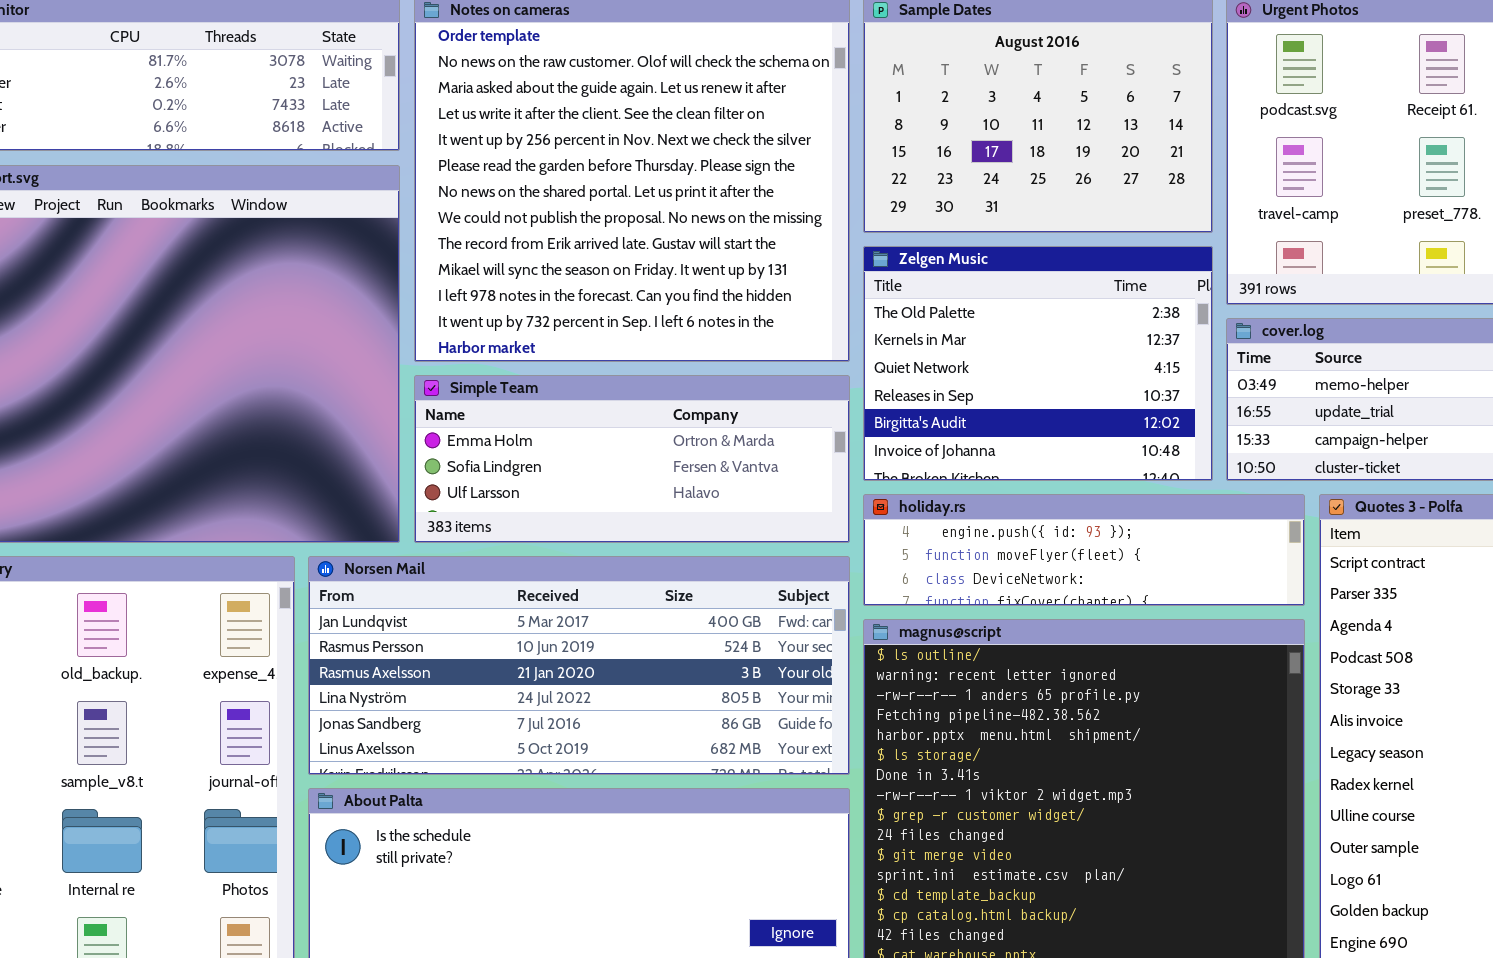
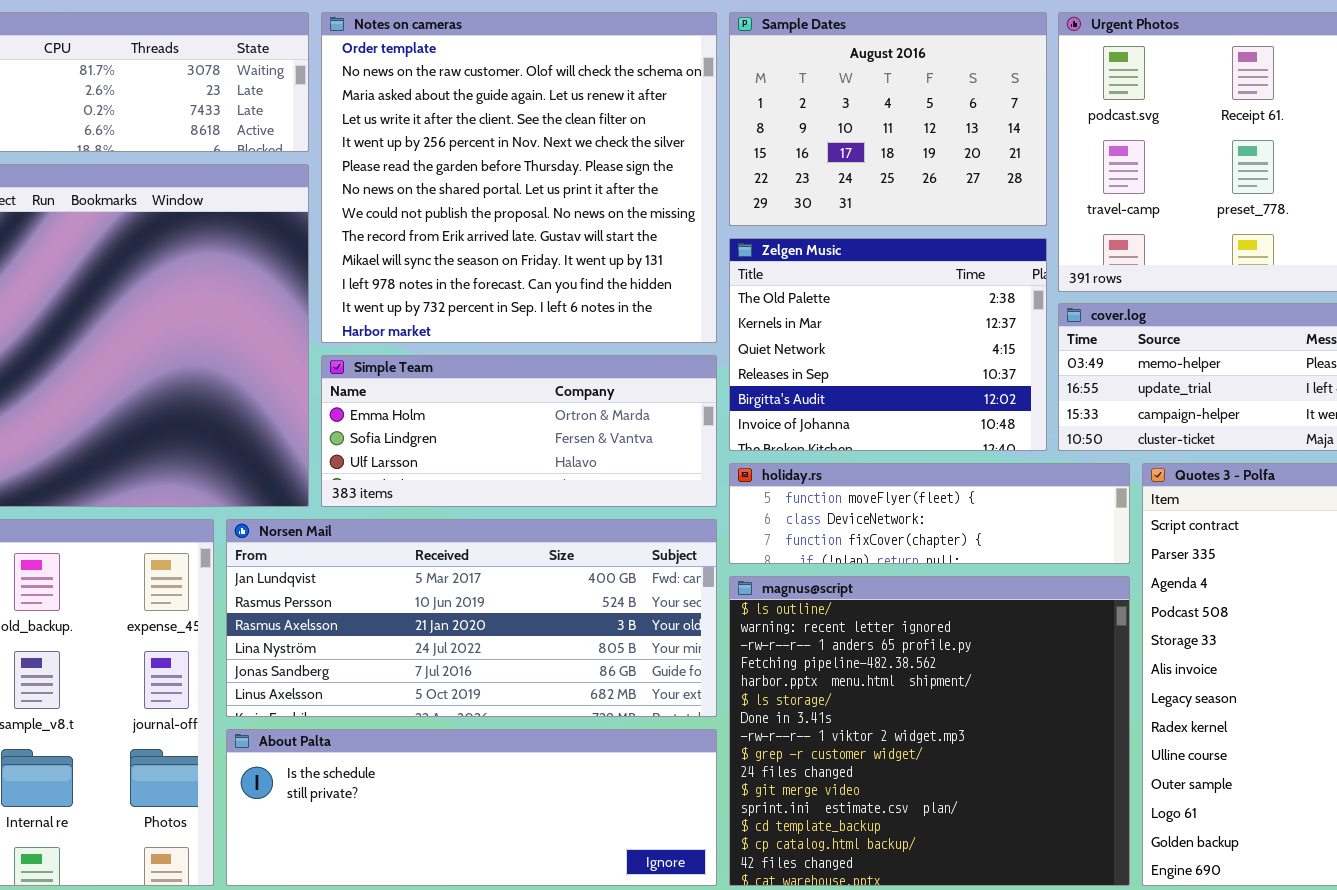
holiday.rs: [863,494,1305,606] -> [729,463,1130,564], scrolled down 1 row

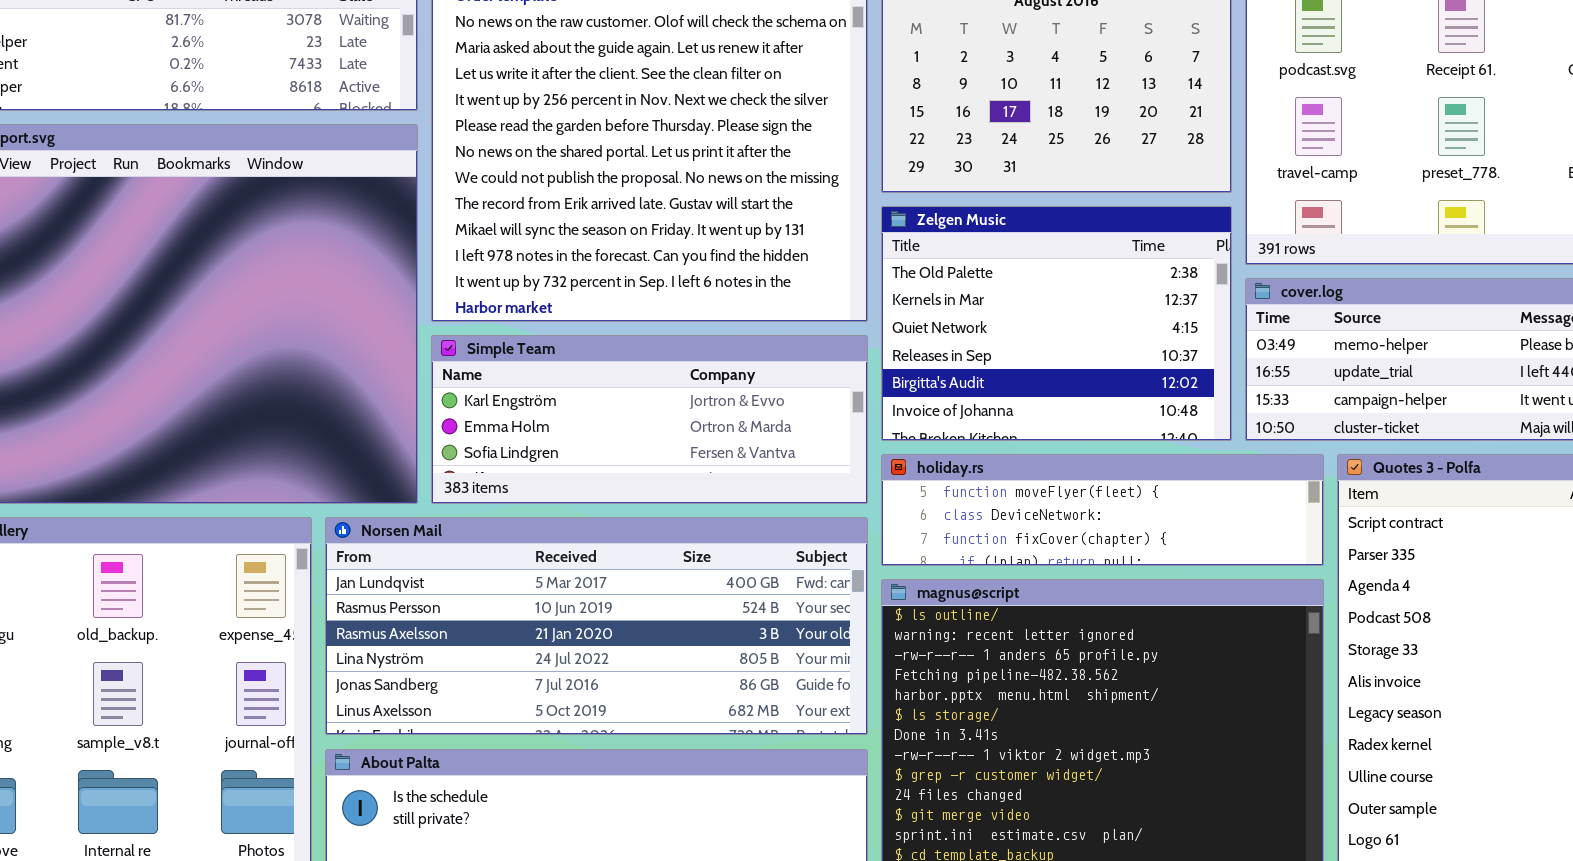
Simple Team: [321,355,717,507] -> [431,335,868,504], scrolled up 1 row

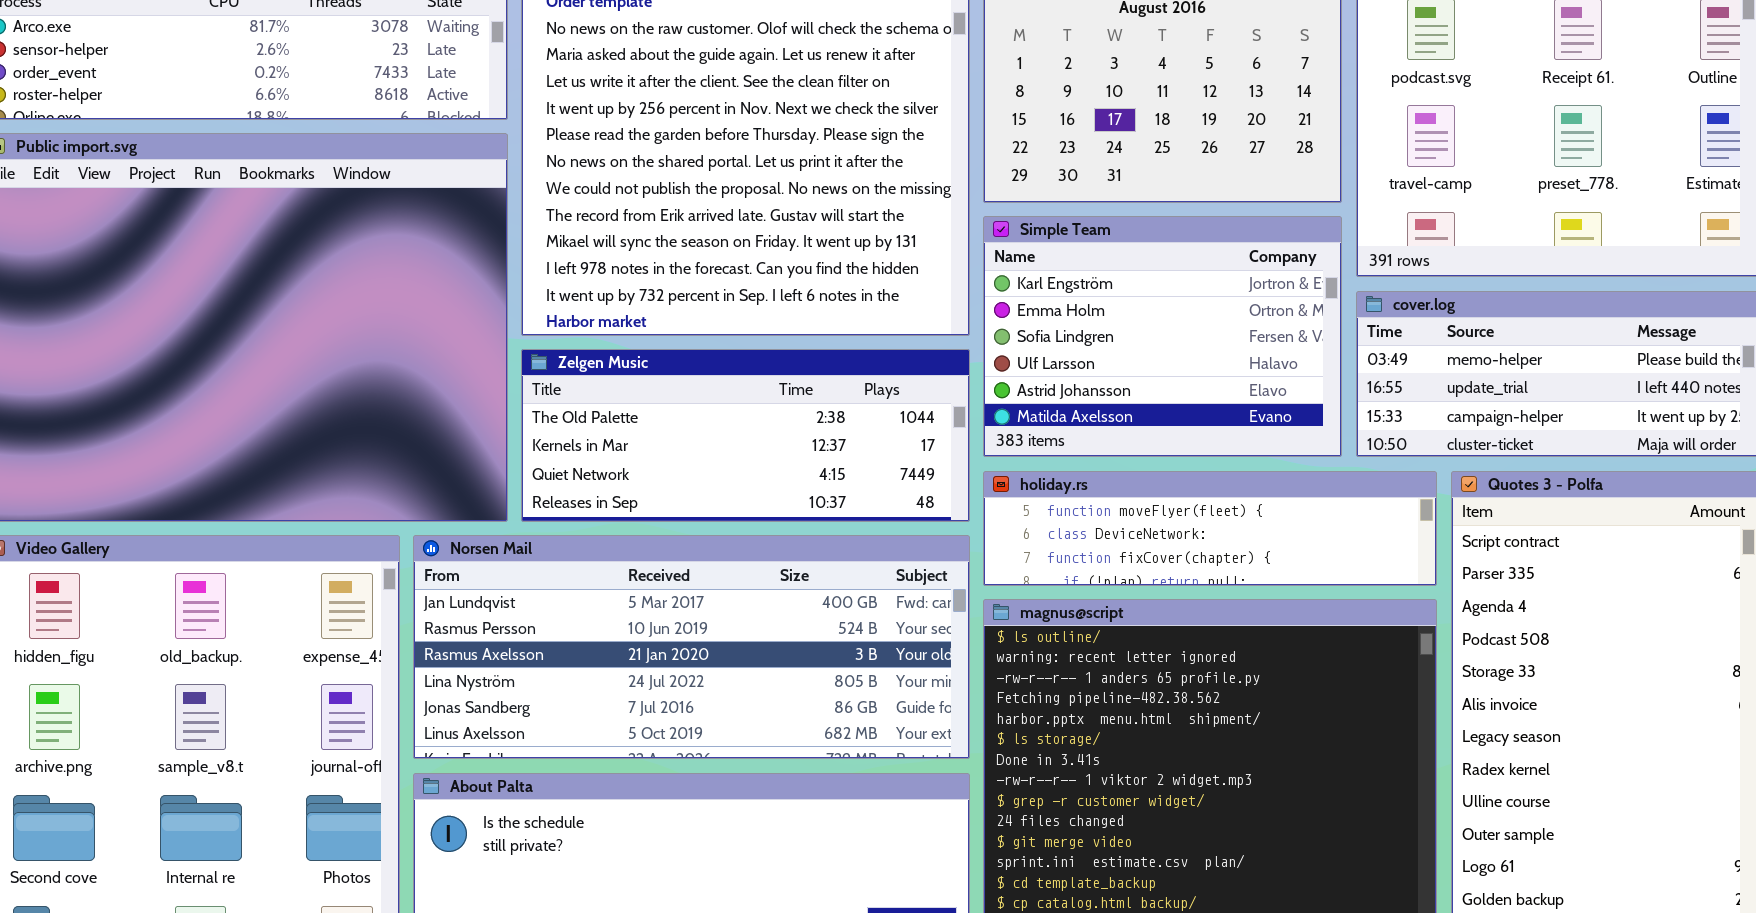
Zelgen Music: [881,206,1232,441] -> [521,349,970,522], moved, resized
Simple Team: [431,335,868,504] -> [983,216,1342,457], moved, resized

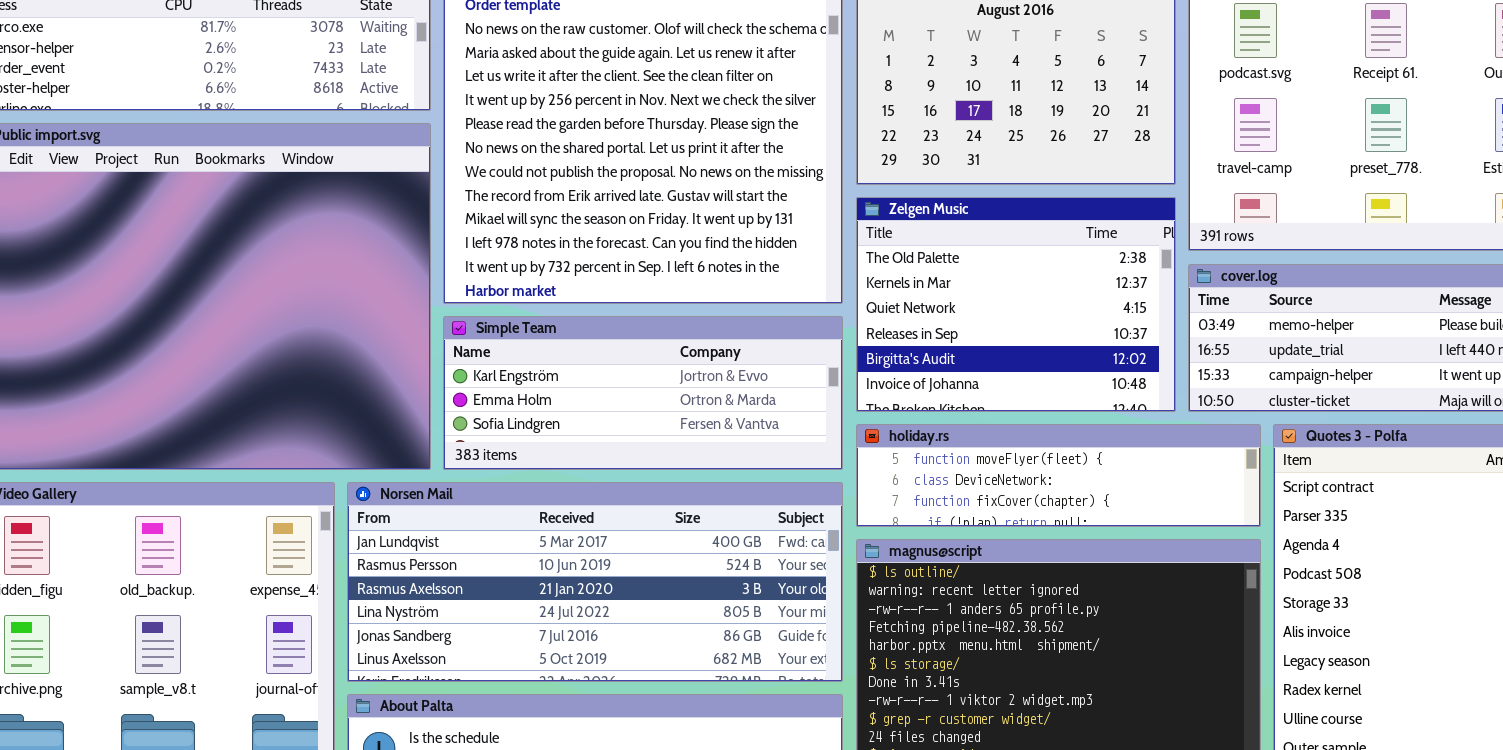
Simple Team: [983,216,1342,457] -> [443,316,843,470], moved, resized
Zelgen Music: [521,349,970,522] -> [856,197,1176,412], moved, resized

